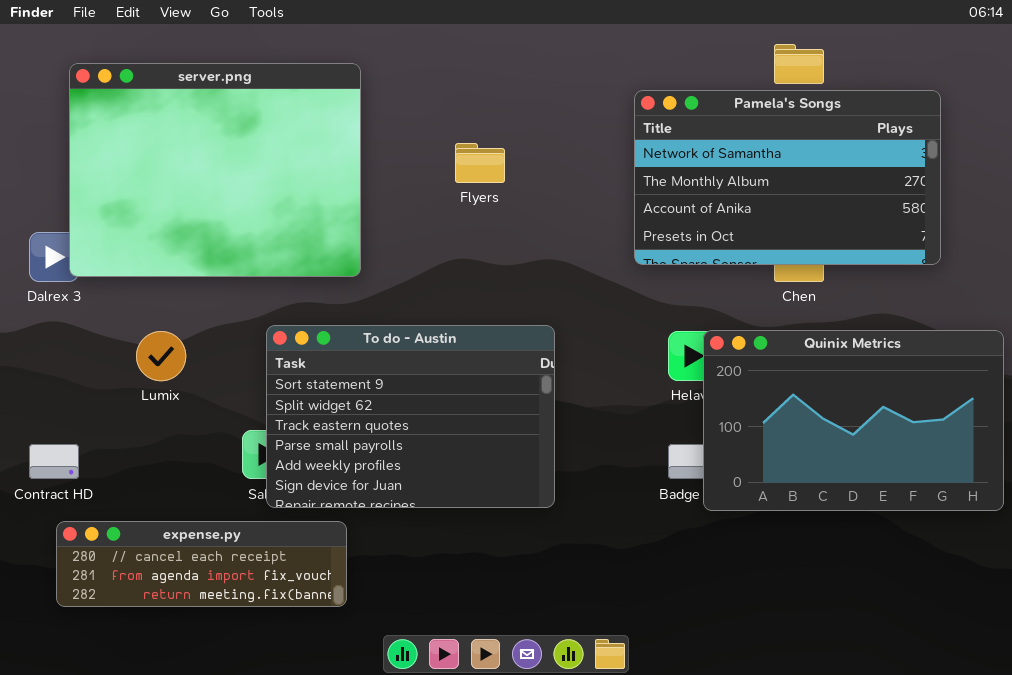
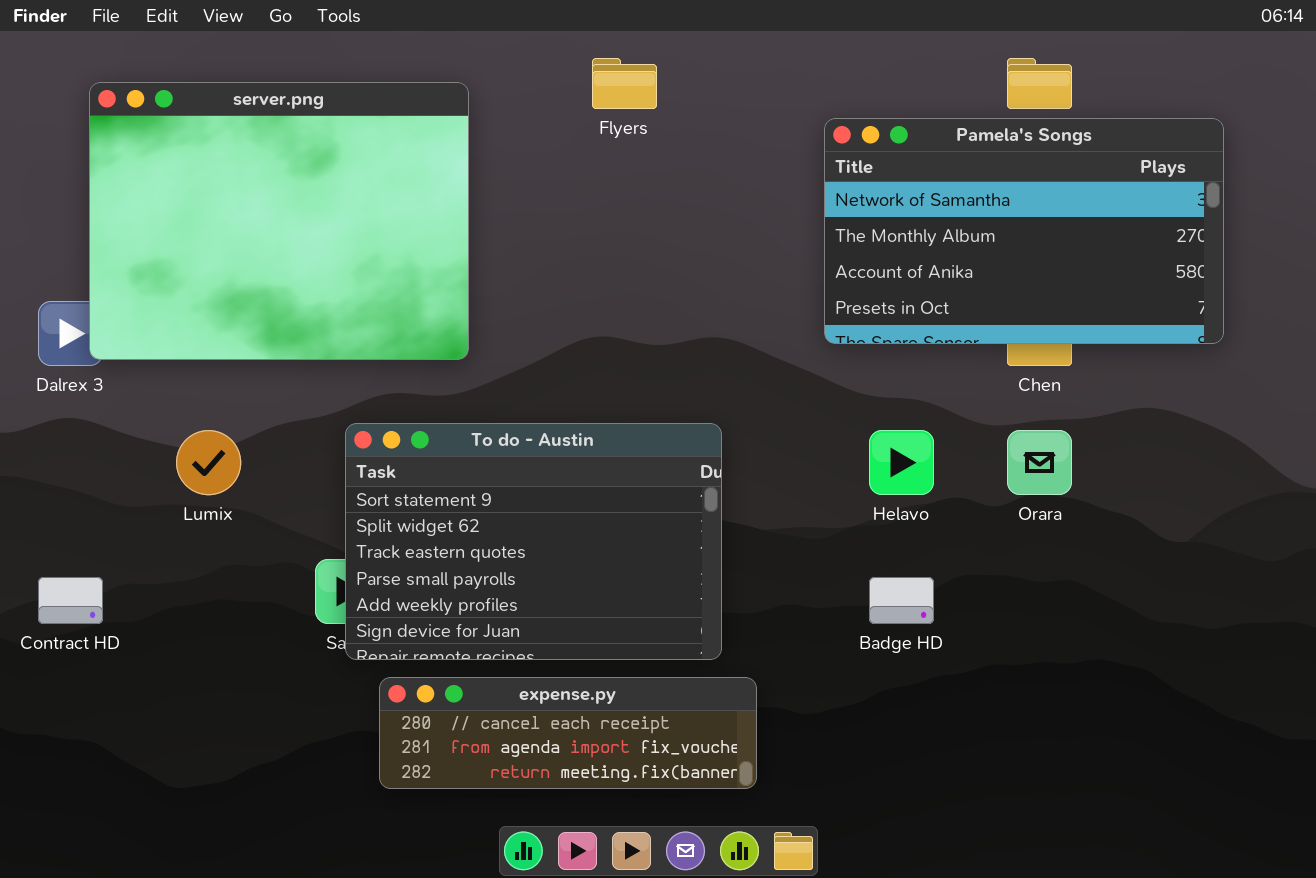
Flyers: [455,143,505,183] -> [592,58,657,109], moved
Quinix Metrics: [703,330,1004,511] -> none, closed
expense.py: [56,521,347,607] -> [379,677,757,789], moved

